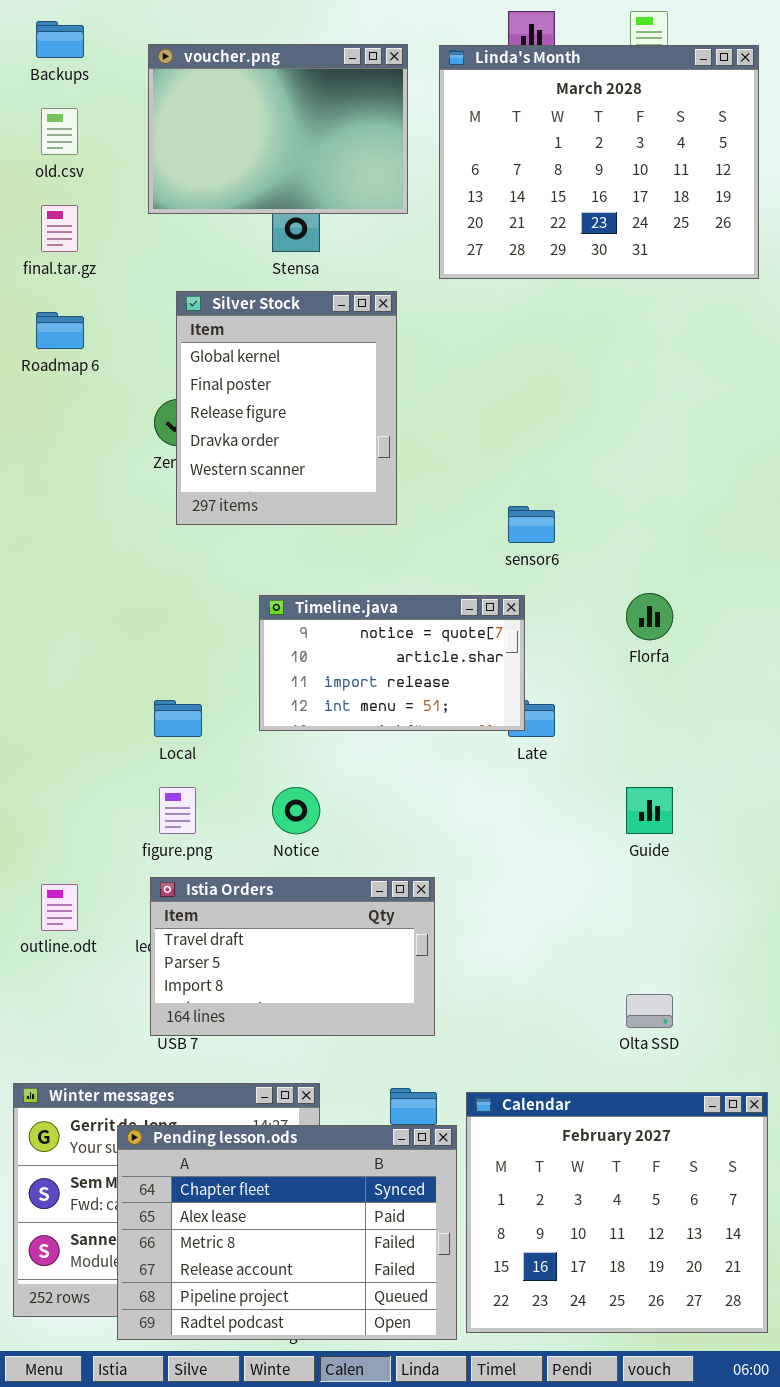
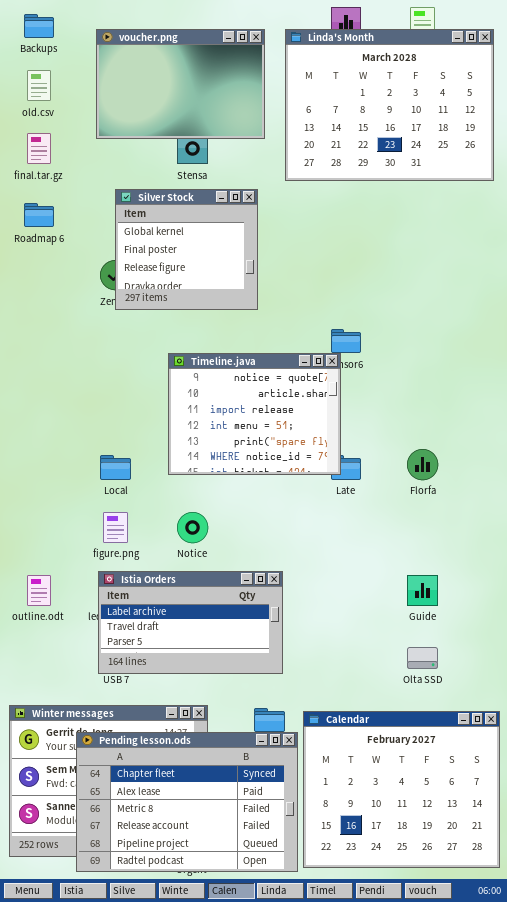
Silver Stock: [176,291,397,525] -> [115,189,258,310], resized
Florfa: [626,593,673,640] -> [407,449,438,480], moved
Timeline.java: [259,595,525,731] -> [168,353,341,475], resized
Guide: [626,787,673,834] -> [407,575,438,606], moved
Istia Orders: [150,877,435,1036] -> [98,571,283,674], scrolled up 1 row

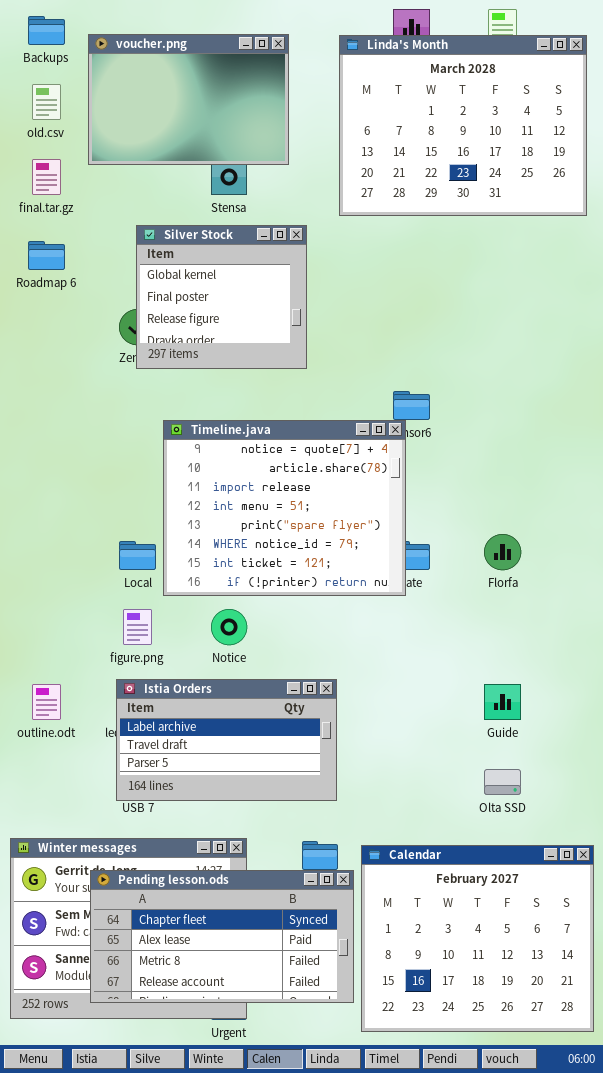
voucher.png: [96,29,265,139] -> [88,34,289,165], moved
Timeline.java: [168,353,341,475] -> [163,420,406,596], resized
Pending lesson.ods: [76,732,298,872] -> [90,870,354,1003], resized

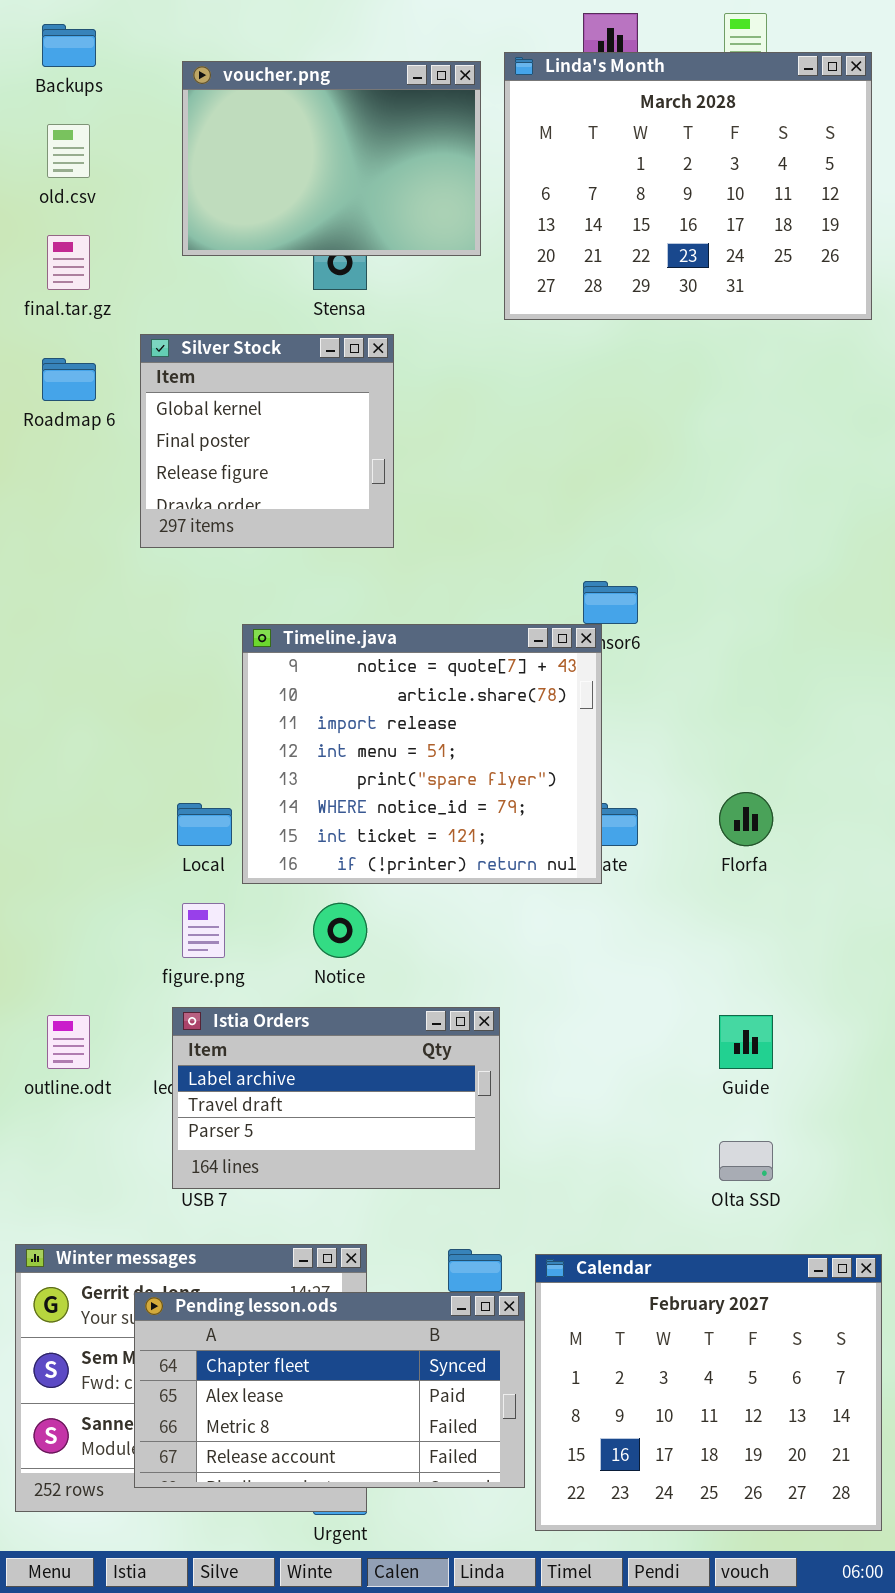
voucher.png: [88,34,289,165] -> [182,61,481,256], moved
Silver Stock: [136,225,307,369] -> [140,334,394,548], moved

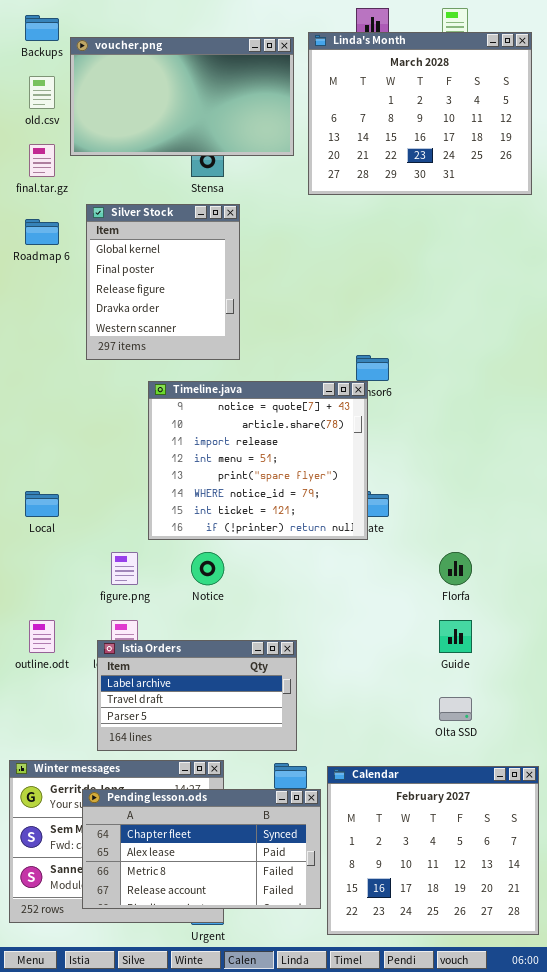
voucher.png: [182,61,481,256] -> [70,37,294,156], resized
Silver Stock: [140,334,394,548] -> [86,204,240,360], resized
Florfa: [719,792,773,846] -> [439,552,472,585], moved
Local: [177,803,232,846] -> [25,491,59,517], moved
Istia Orders: [172,1007,500,1189] -> [97,640,297,751], moved

